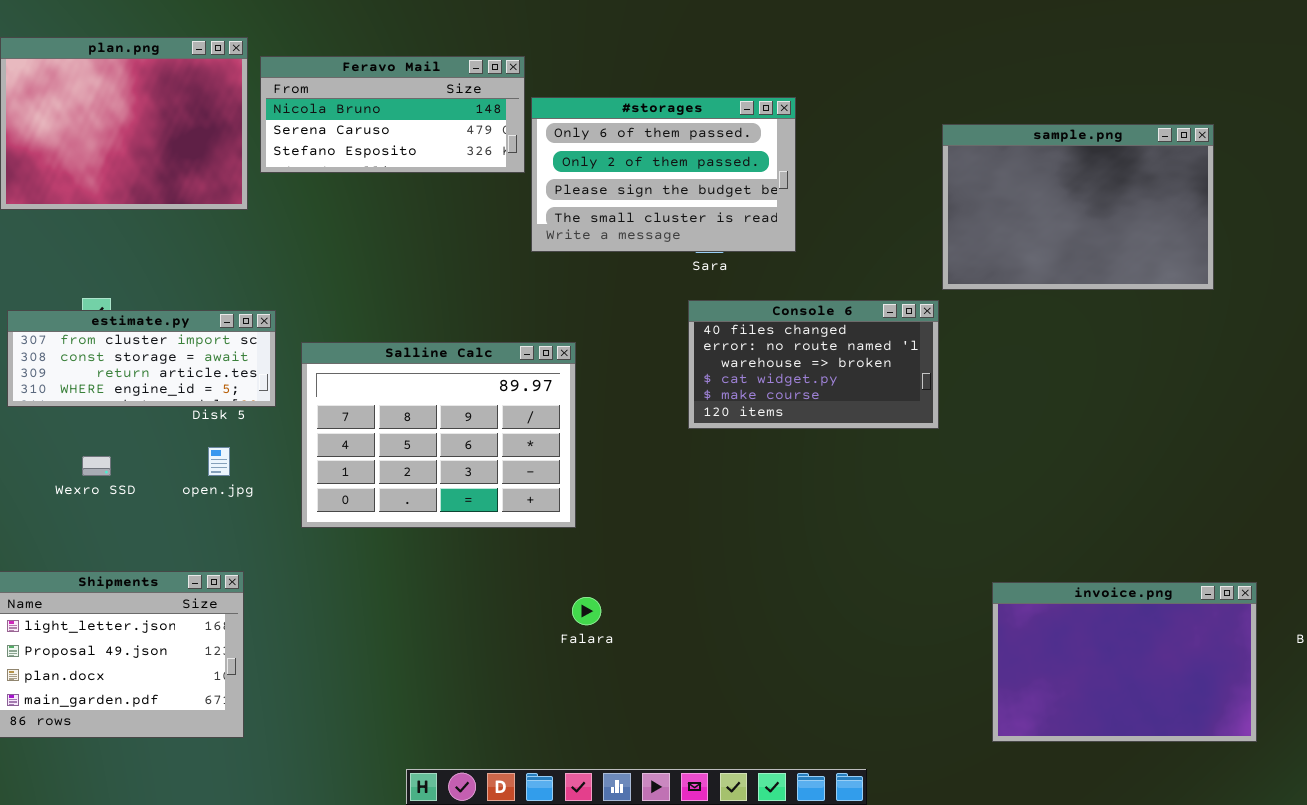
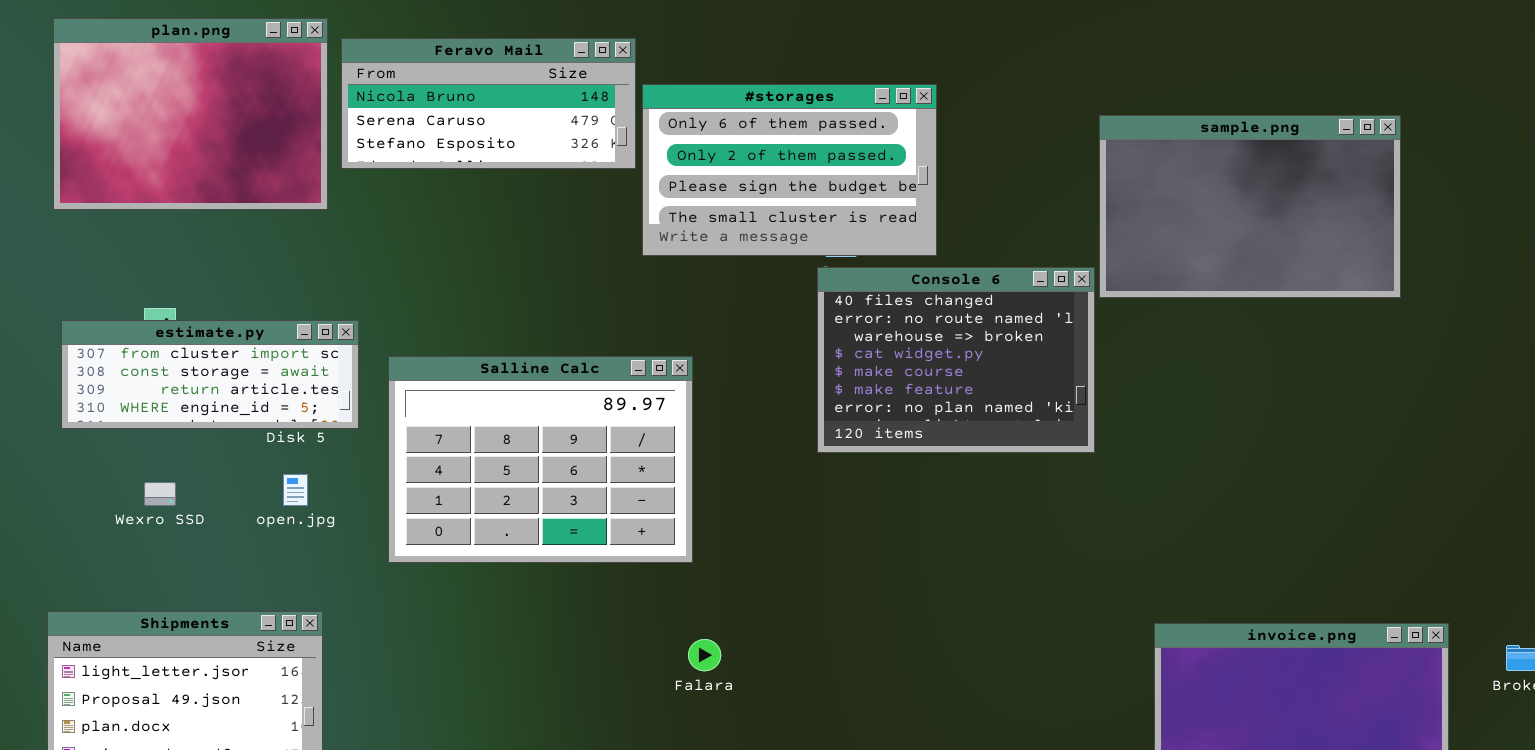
Console 6: [688,300,939,429] -> [817,267,1095,453], resized

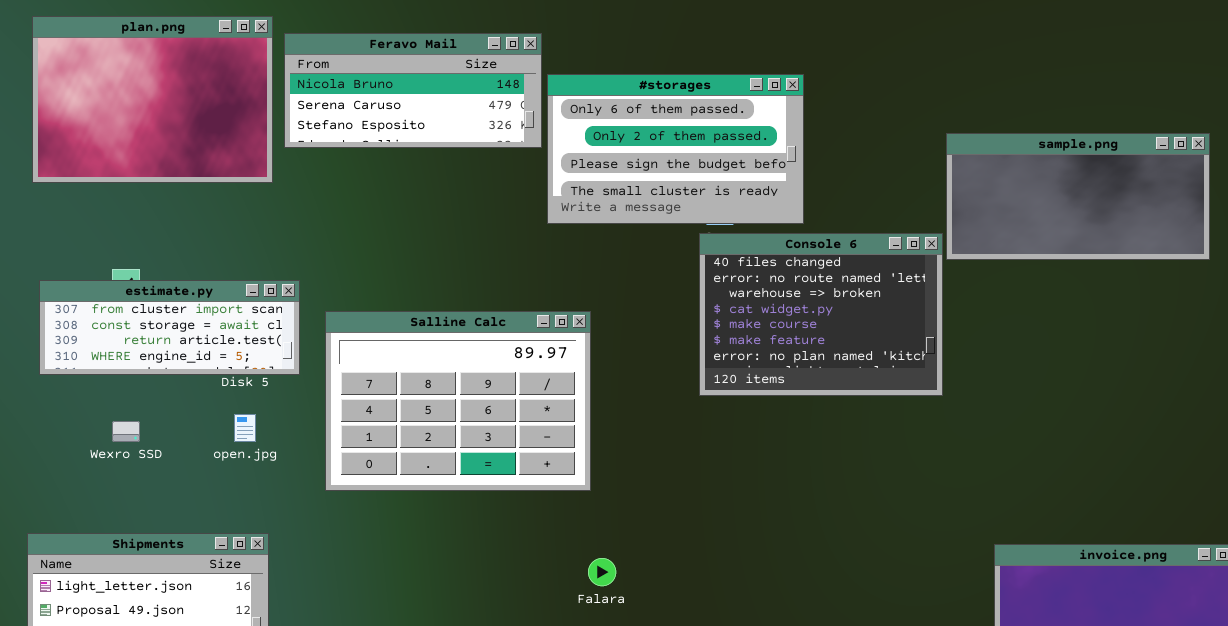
sample.png: [1099,115,1401,298] -> [946,133,1210,260], resized

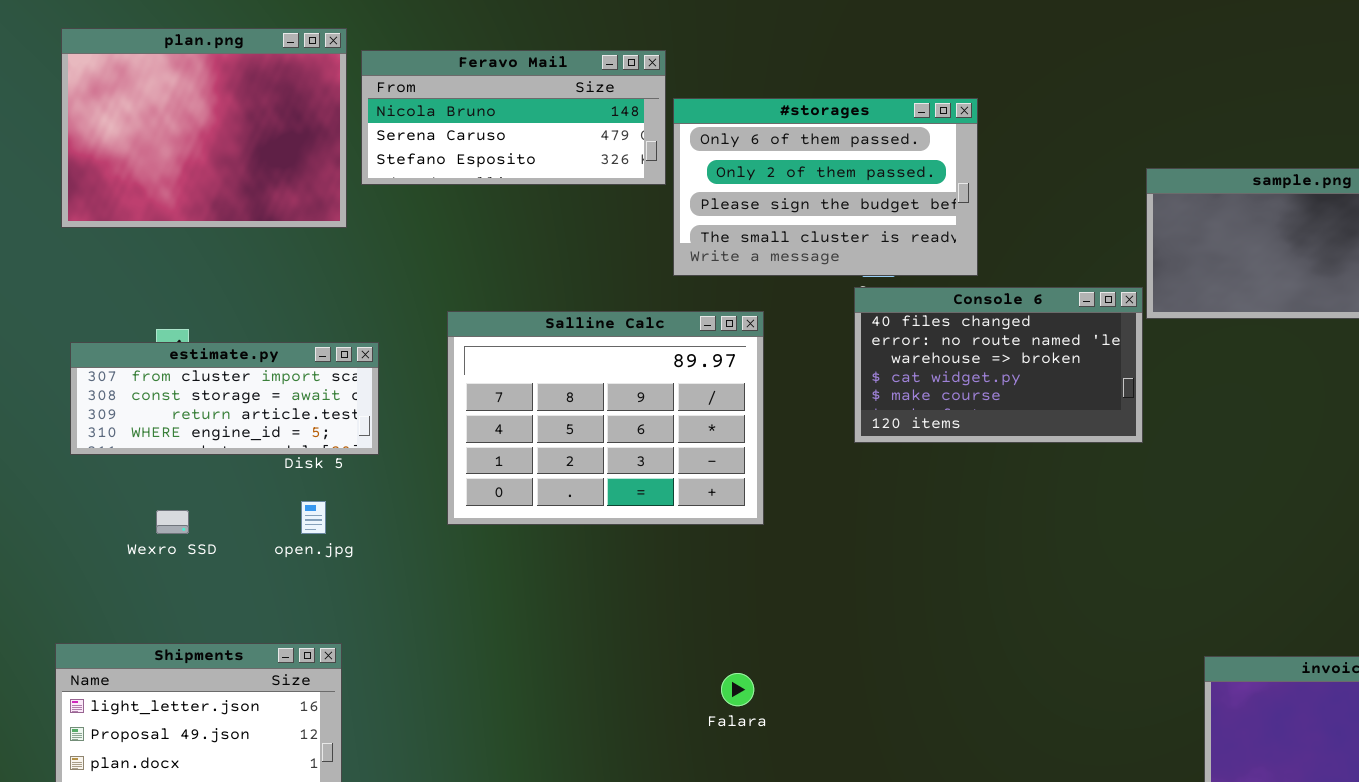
Console 6: [699,233,943,396] -> [854,287,1143,443], resized
Salline Calc: [325,311,591,491] -> [447,311,764,525], moved

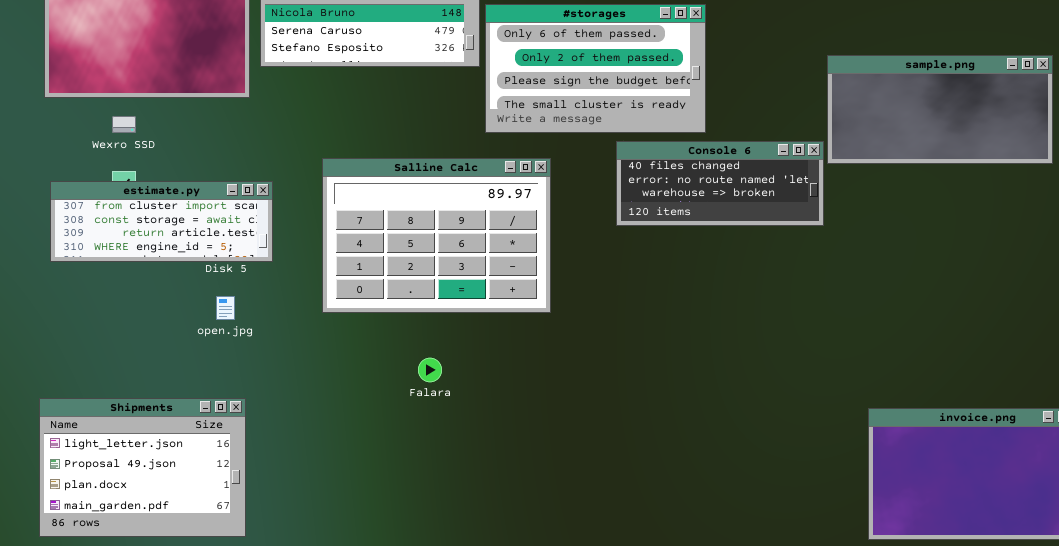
Console 6: [854,287,1143,443] -> [616,141,824,226], resized
Wexro SSD: [156,510,189,534] -> [112,116,136,133], moved
Falara: [721,673,754,706] -> [418,358,442,382], moved

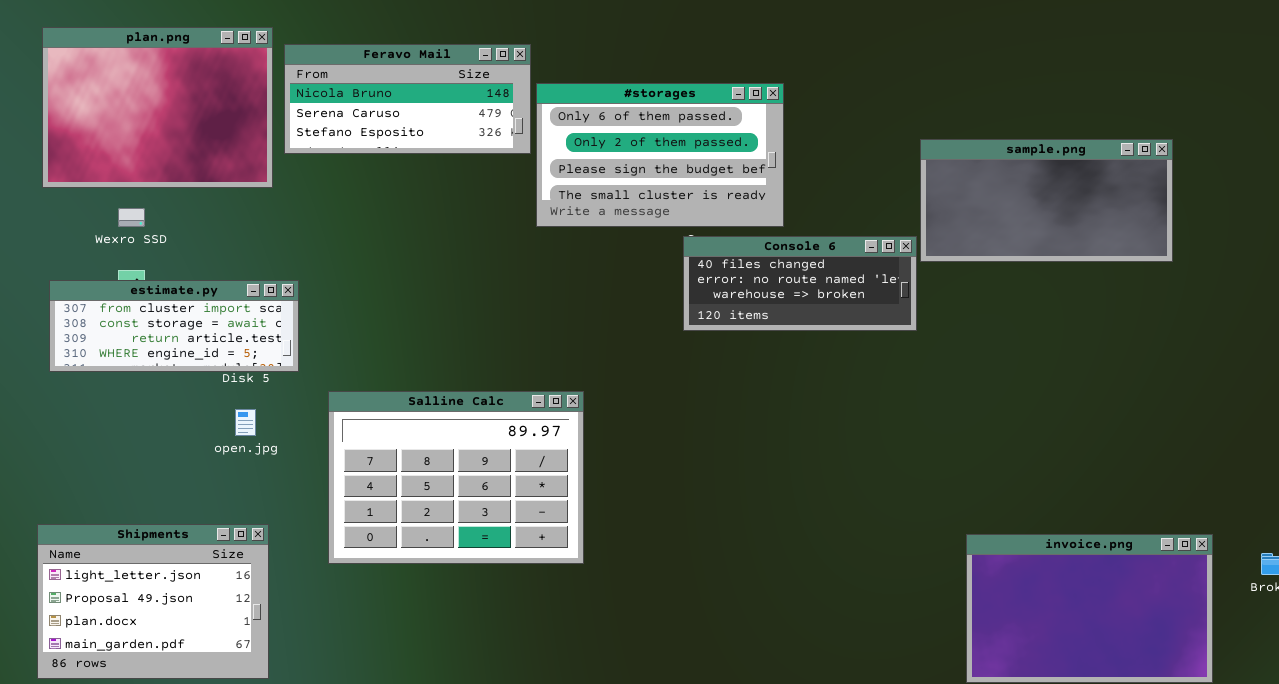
Salline Calc: [322,158,551,313] -> [328,391,584,564], moved

